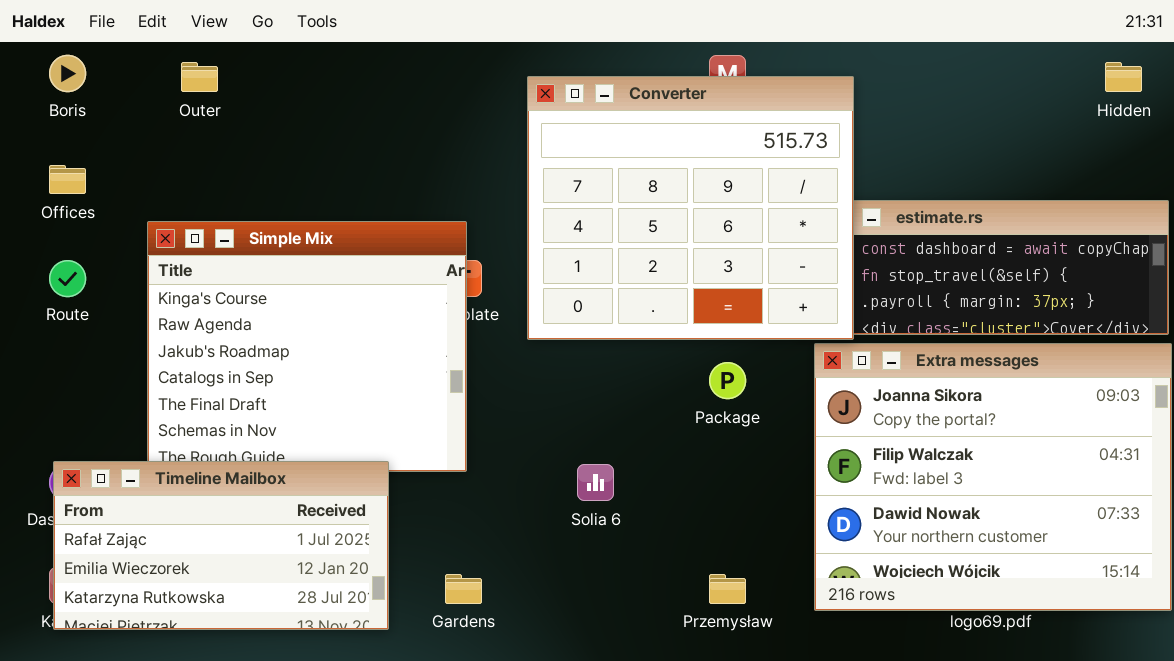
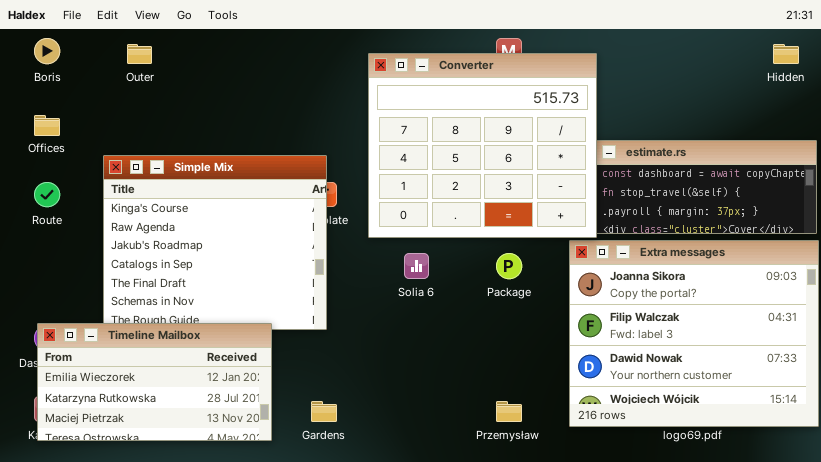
Timeline Mailbox: [53,461,389,630] -> [37,323,272,441], scrolled down 1 row
Solia 6: [577,464,614,501] -> [404,253,429,279], moved

